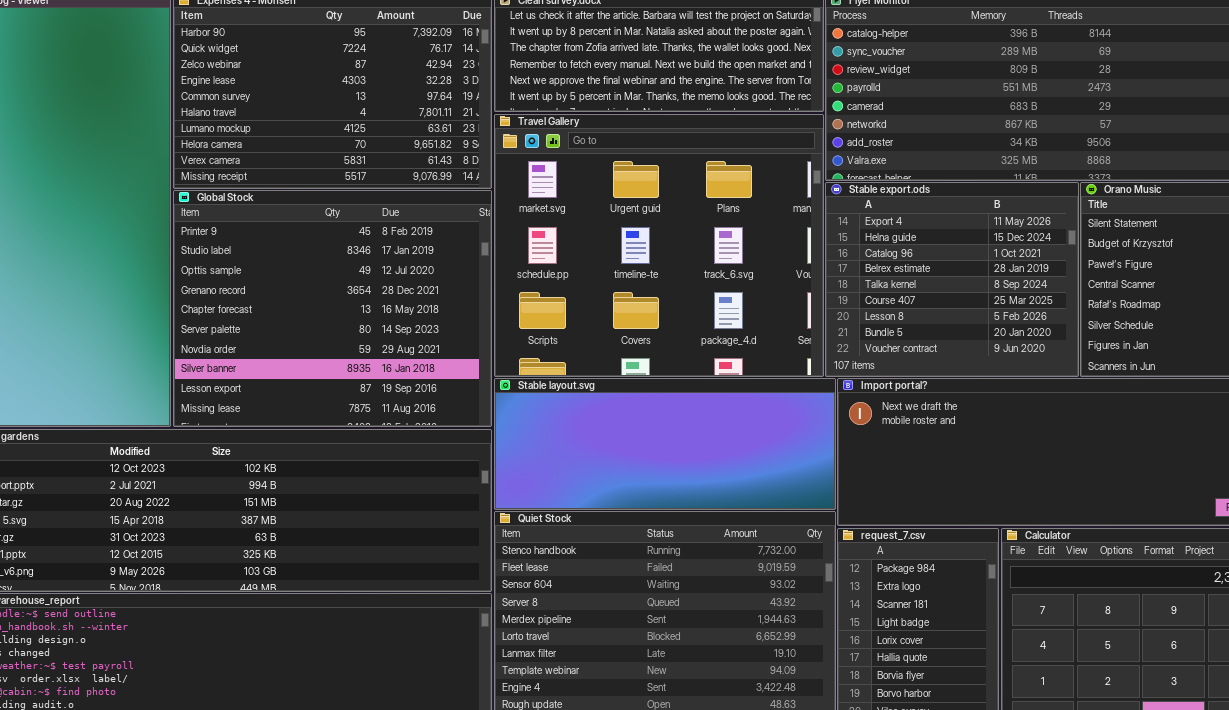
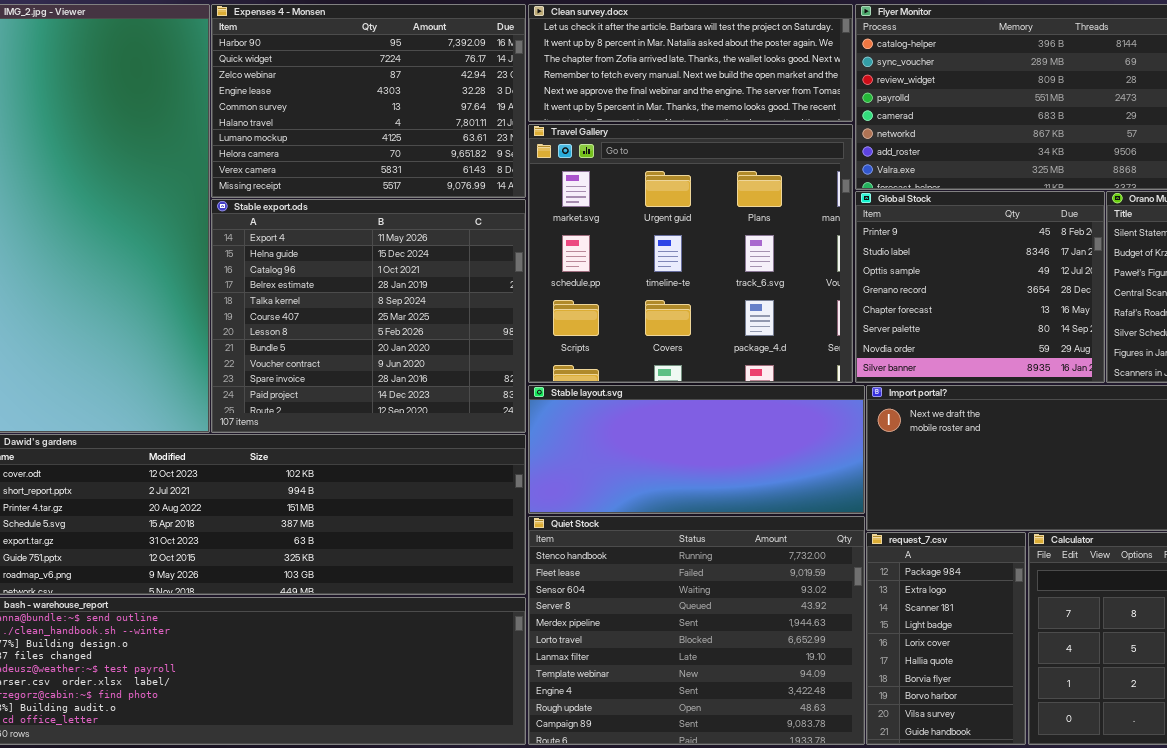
Stable export.ods: [825,182,1079,377] -> [211,199,526,433], moved, resized
Global Stock: [173,190,492,427] -> [855,191,1105,383], moved, resized

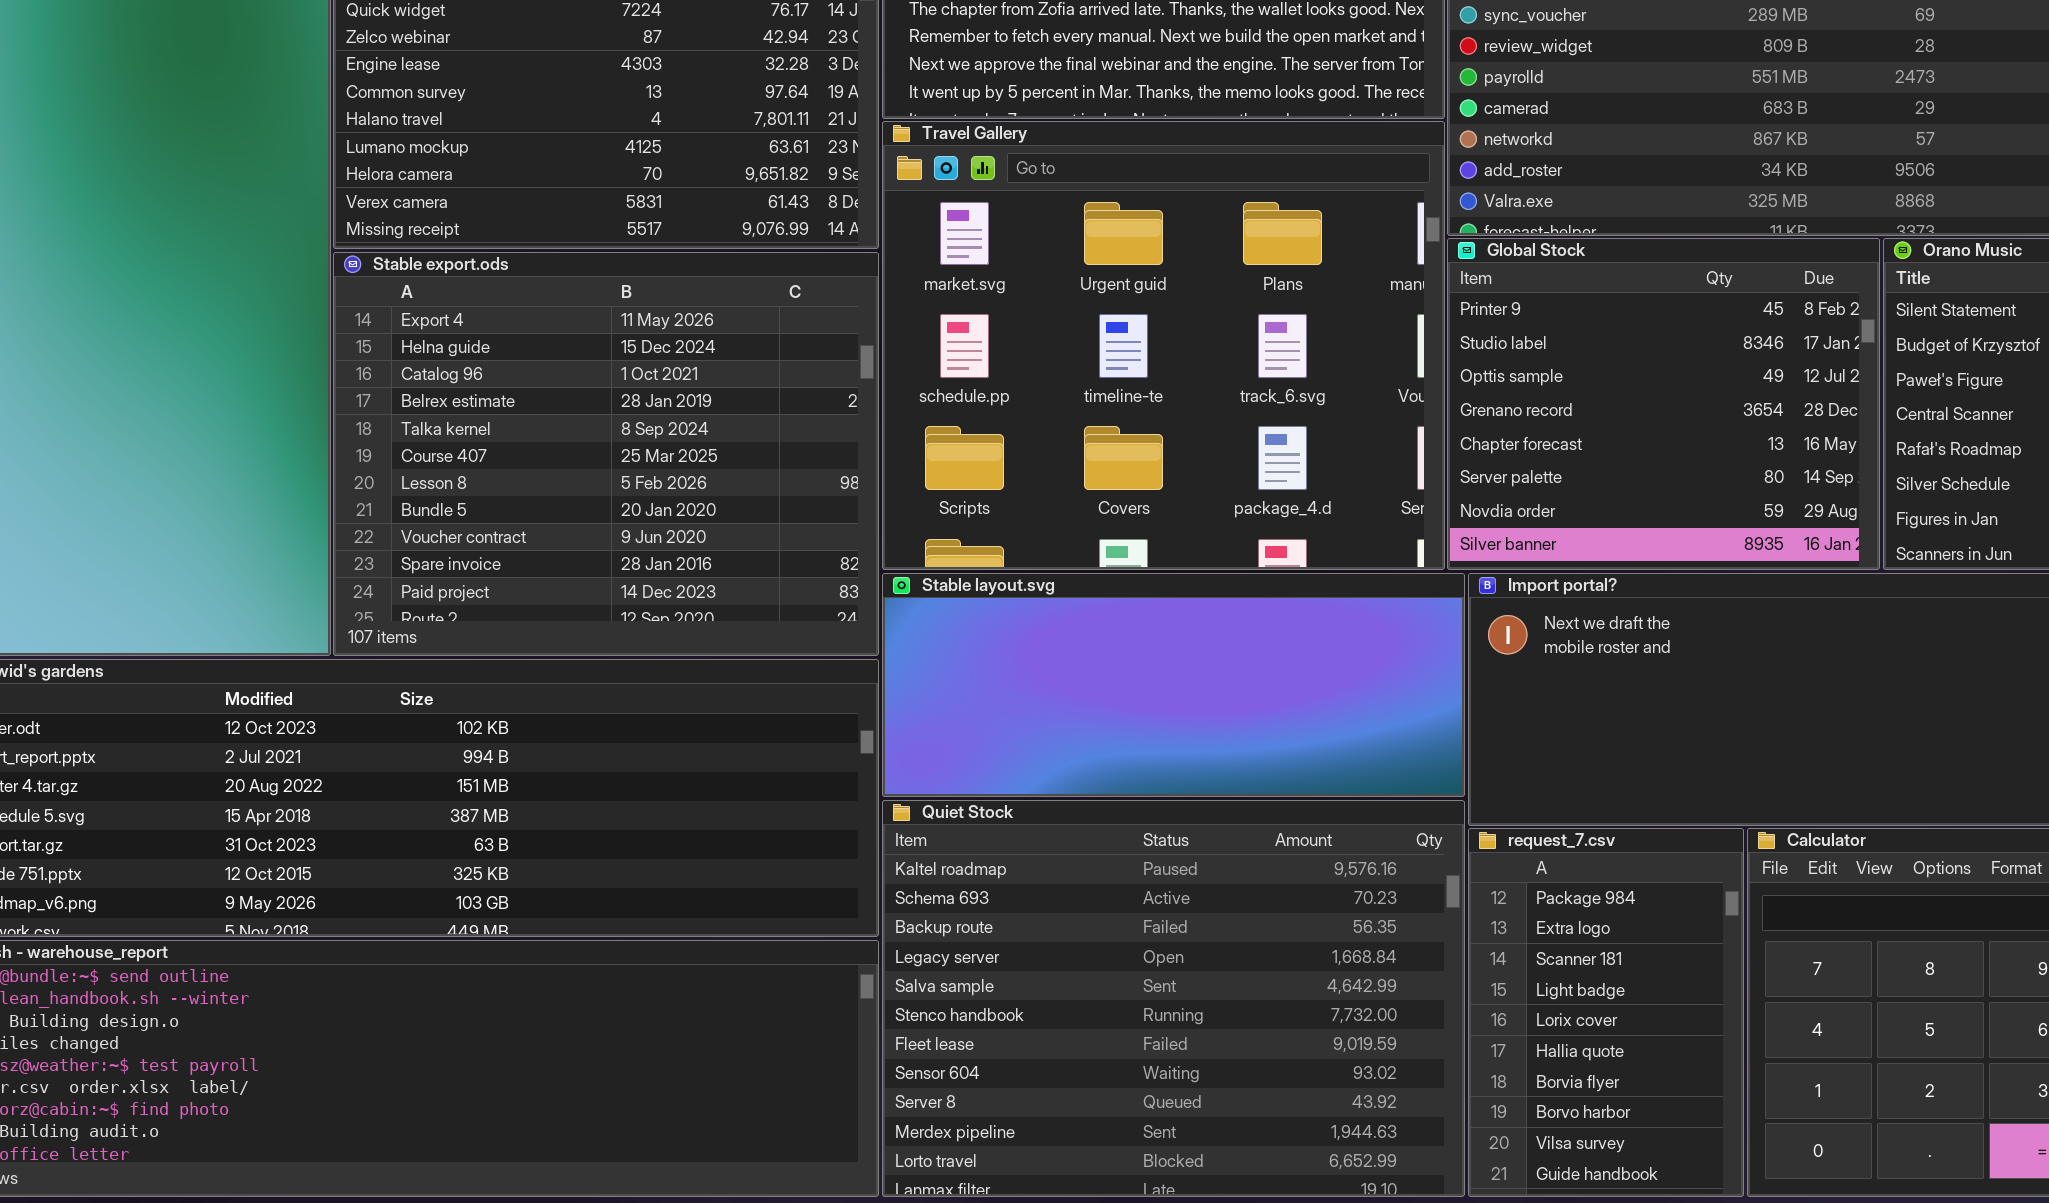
Quiet Stock: [528,516,865,745] -> [882,800,1465,1197], scrolled up 5 rows

